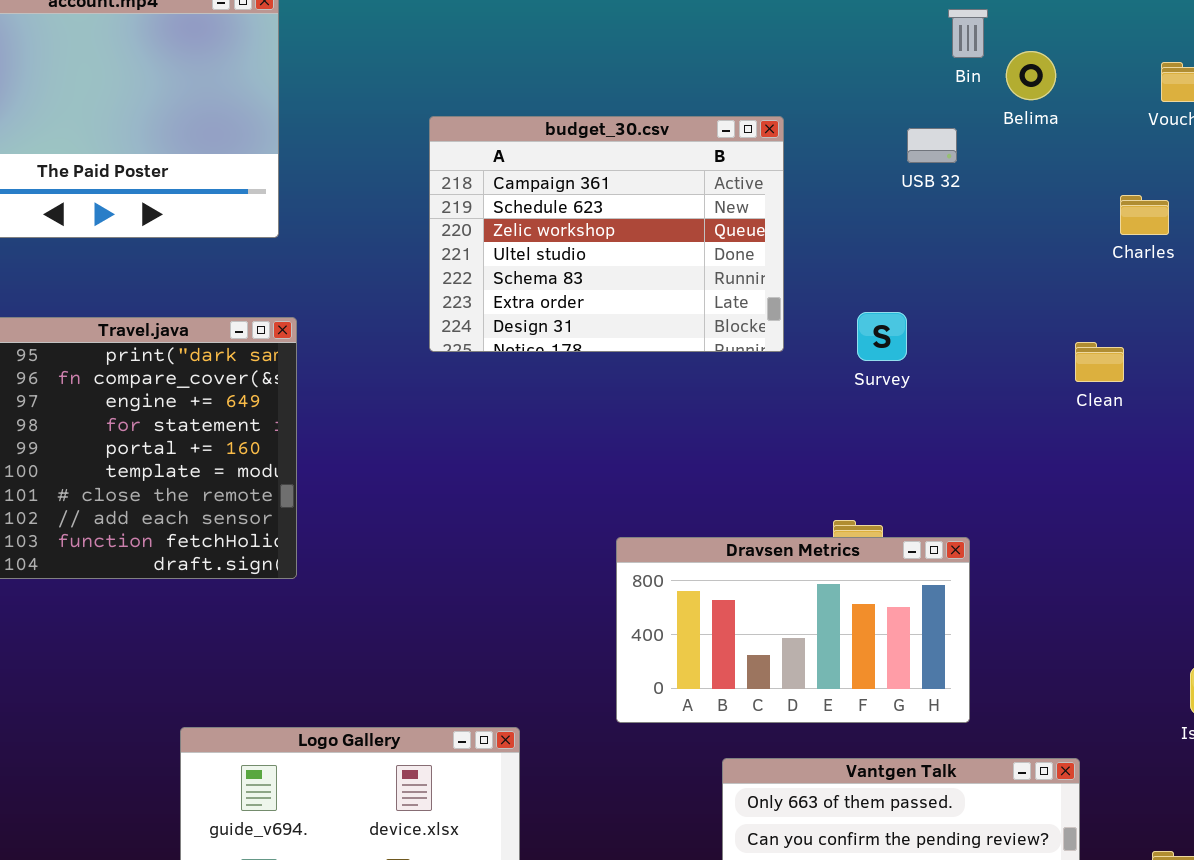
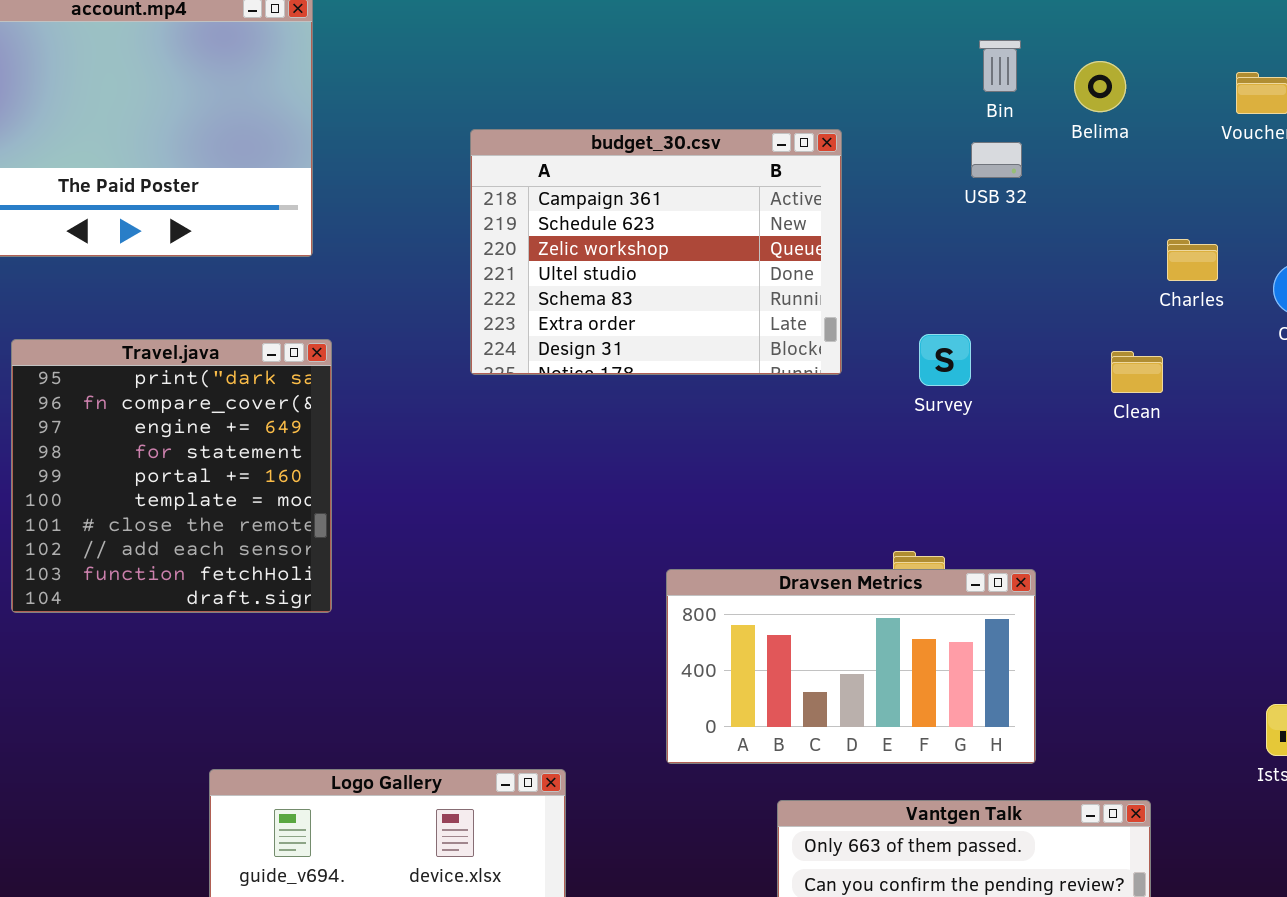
Bin: [948,9,988,58] -> [979,40,1021,92], moved
Charles: [1120,195,1169,235] -> [1167,239,1218,281], moved
Clean: [1075,342,1124,382] -> [1111,351,1163,393], moved

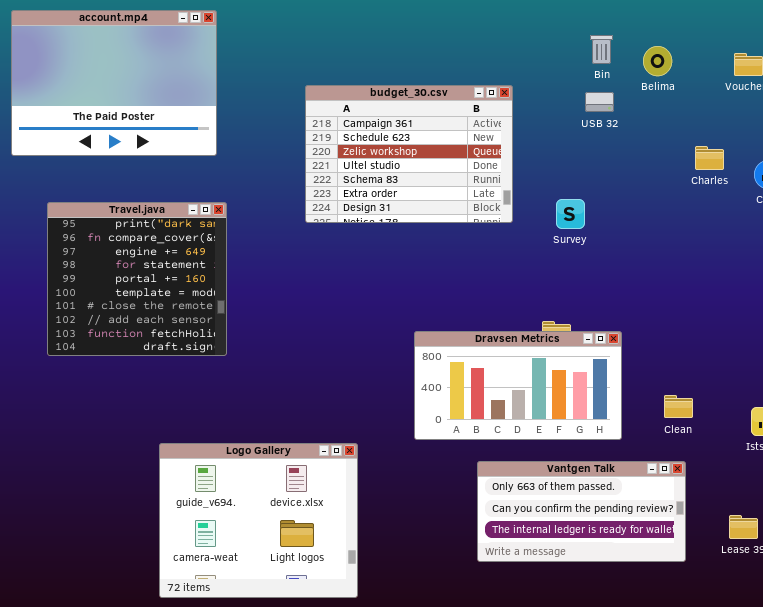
Clean: [1111,351,1163,393] -> [664,395,693,418], moved

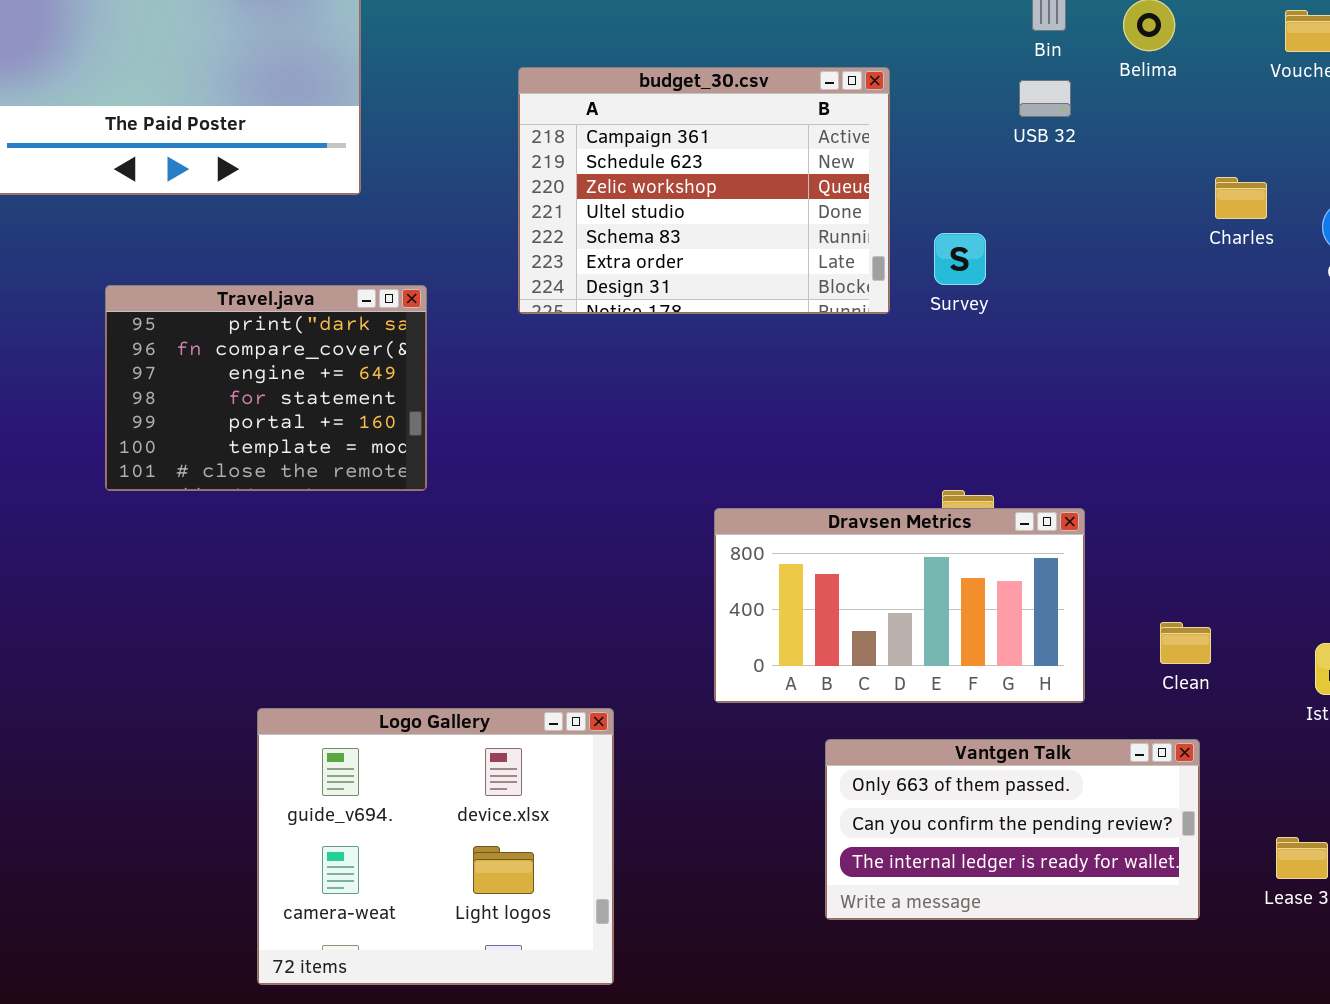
Survey: [556,199,585,229] -> [934,233,986,285], moved
Travel.java: [47,202,227,356] -> [105,285,427,491], moved, resized

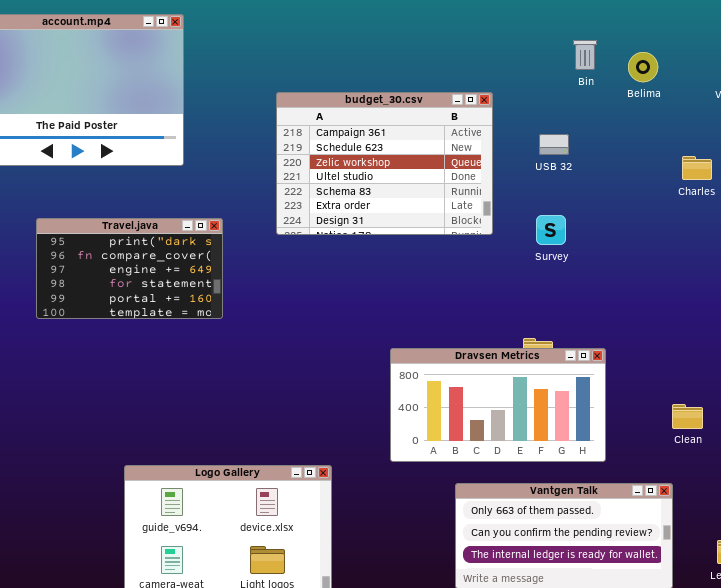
USB 32: [1019,80,1071,117] -> [539,134,569,155], moved
Survey: [934,233,986,285] -> [536,215,566,245], moved
Travel.java: [105,285,427,491] -> [36,218,223,319], resized
Clean: [1160,622,1211,664] -> [672,404,703,429], moved

